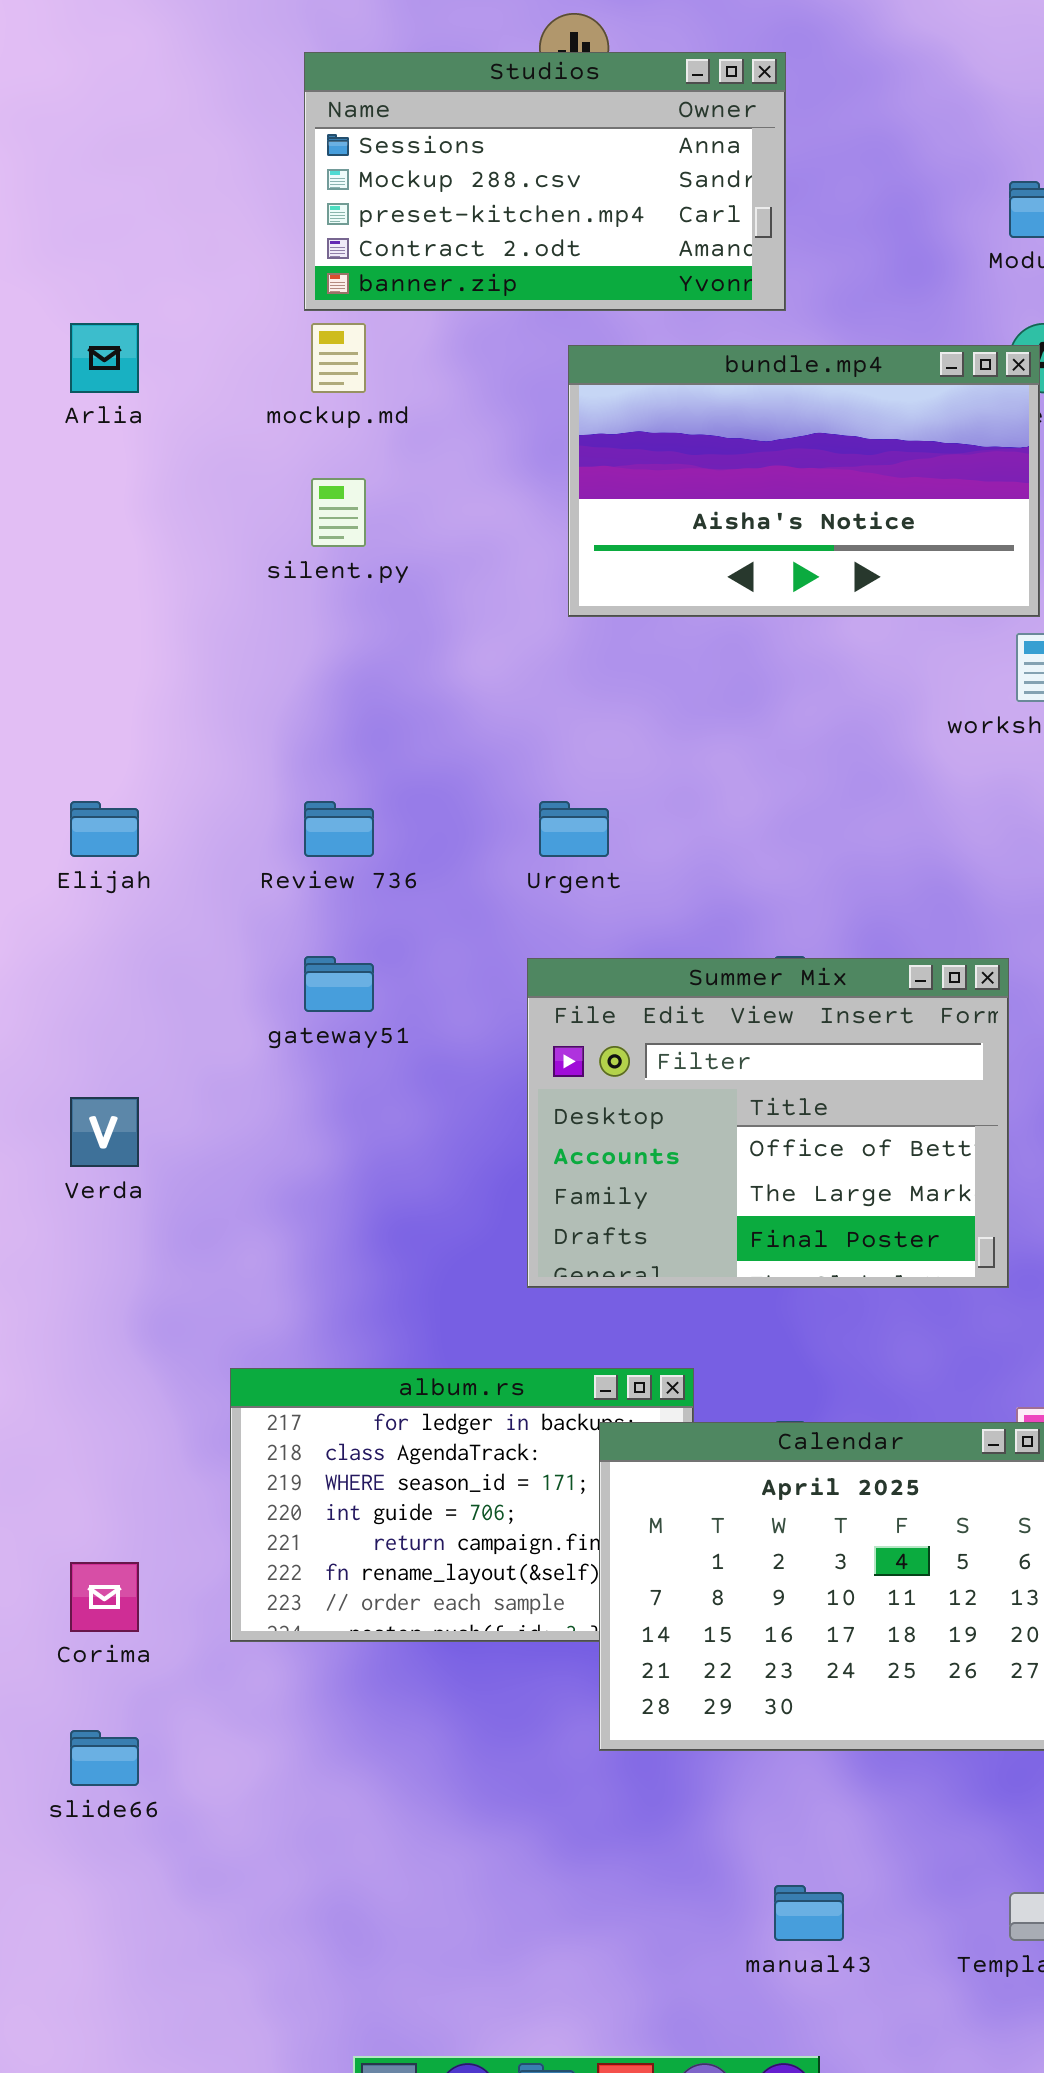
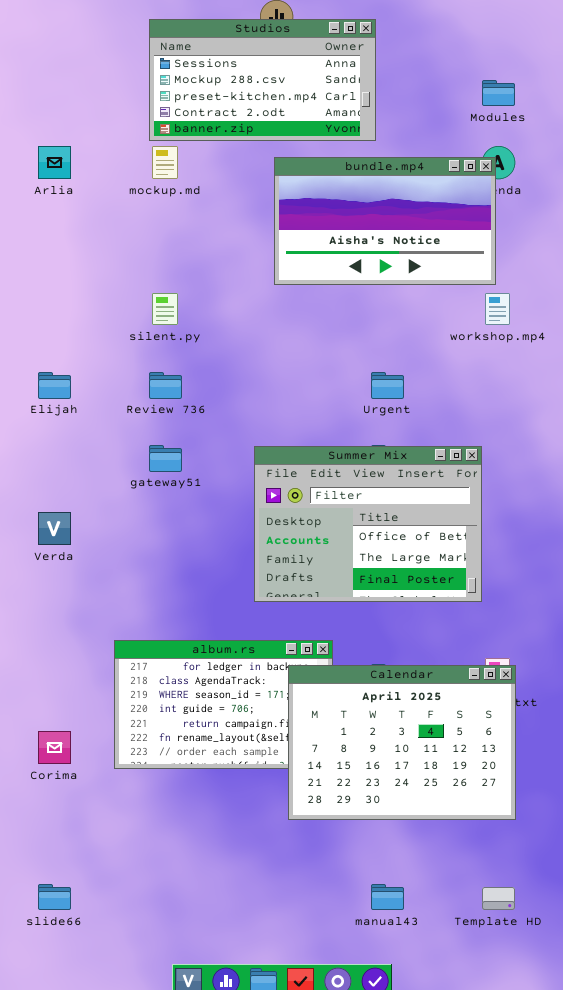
silent.py: [311,478,366,547] -> [152,293,178,325], moved
Urgent: [539,801,609,857] -> [371,372,404,399], moved
slide66: [70,1730,139,1786] -> [38,884,71,910], moved

